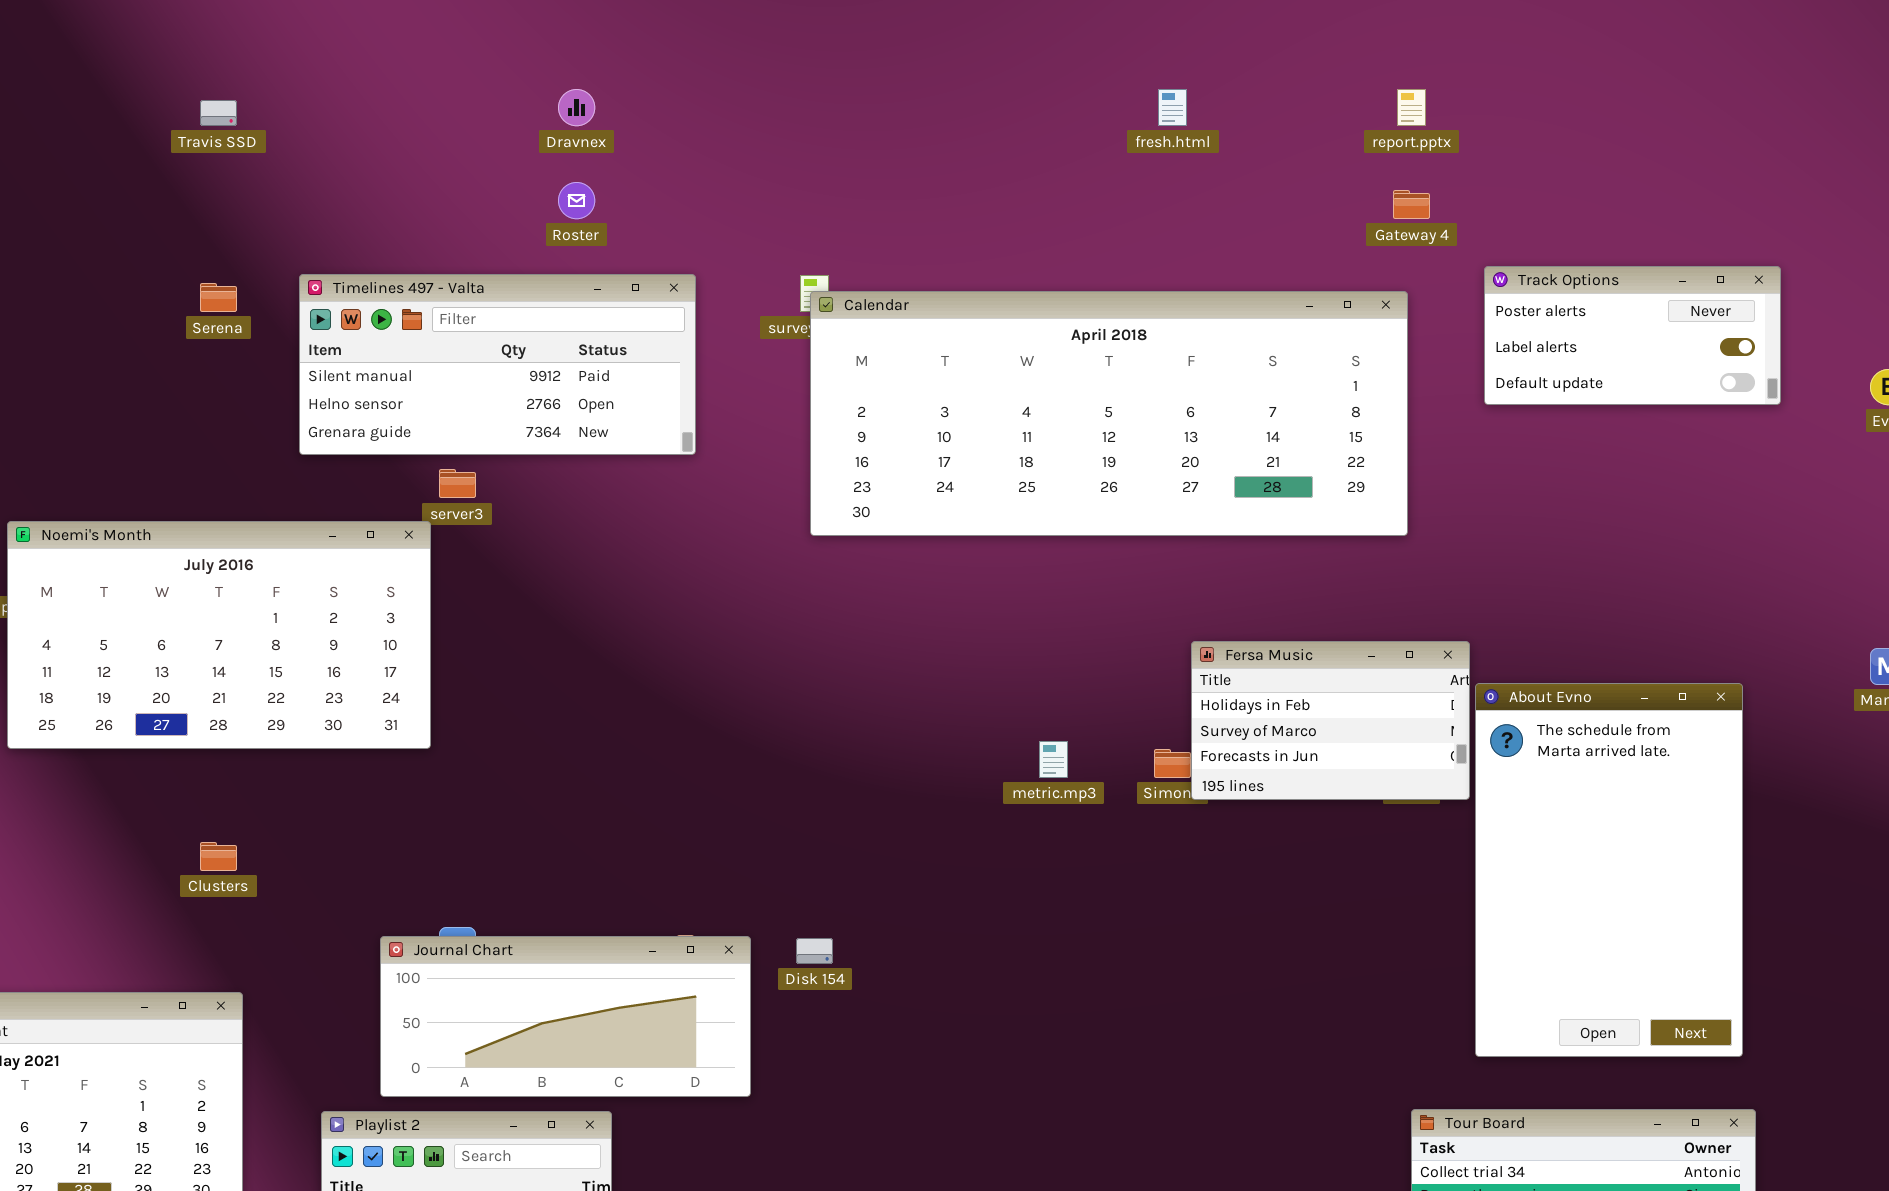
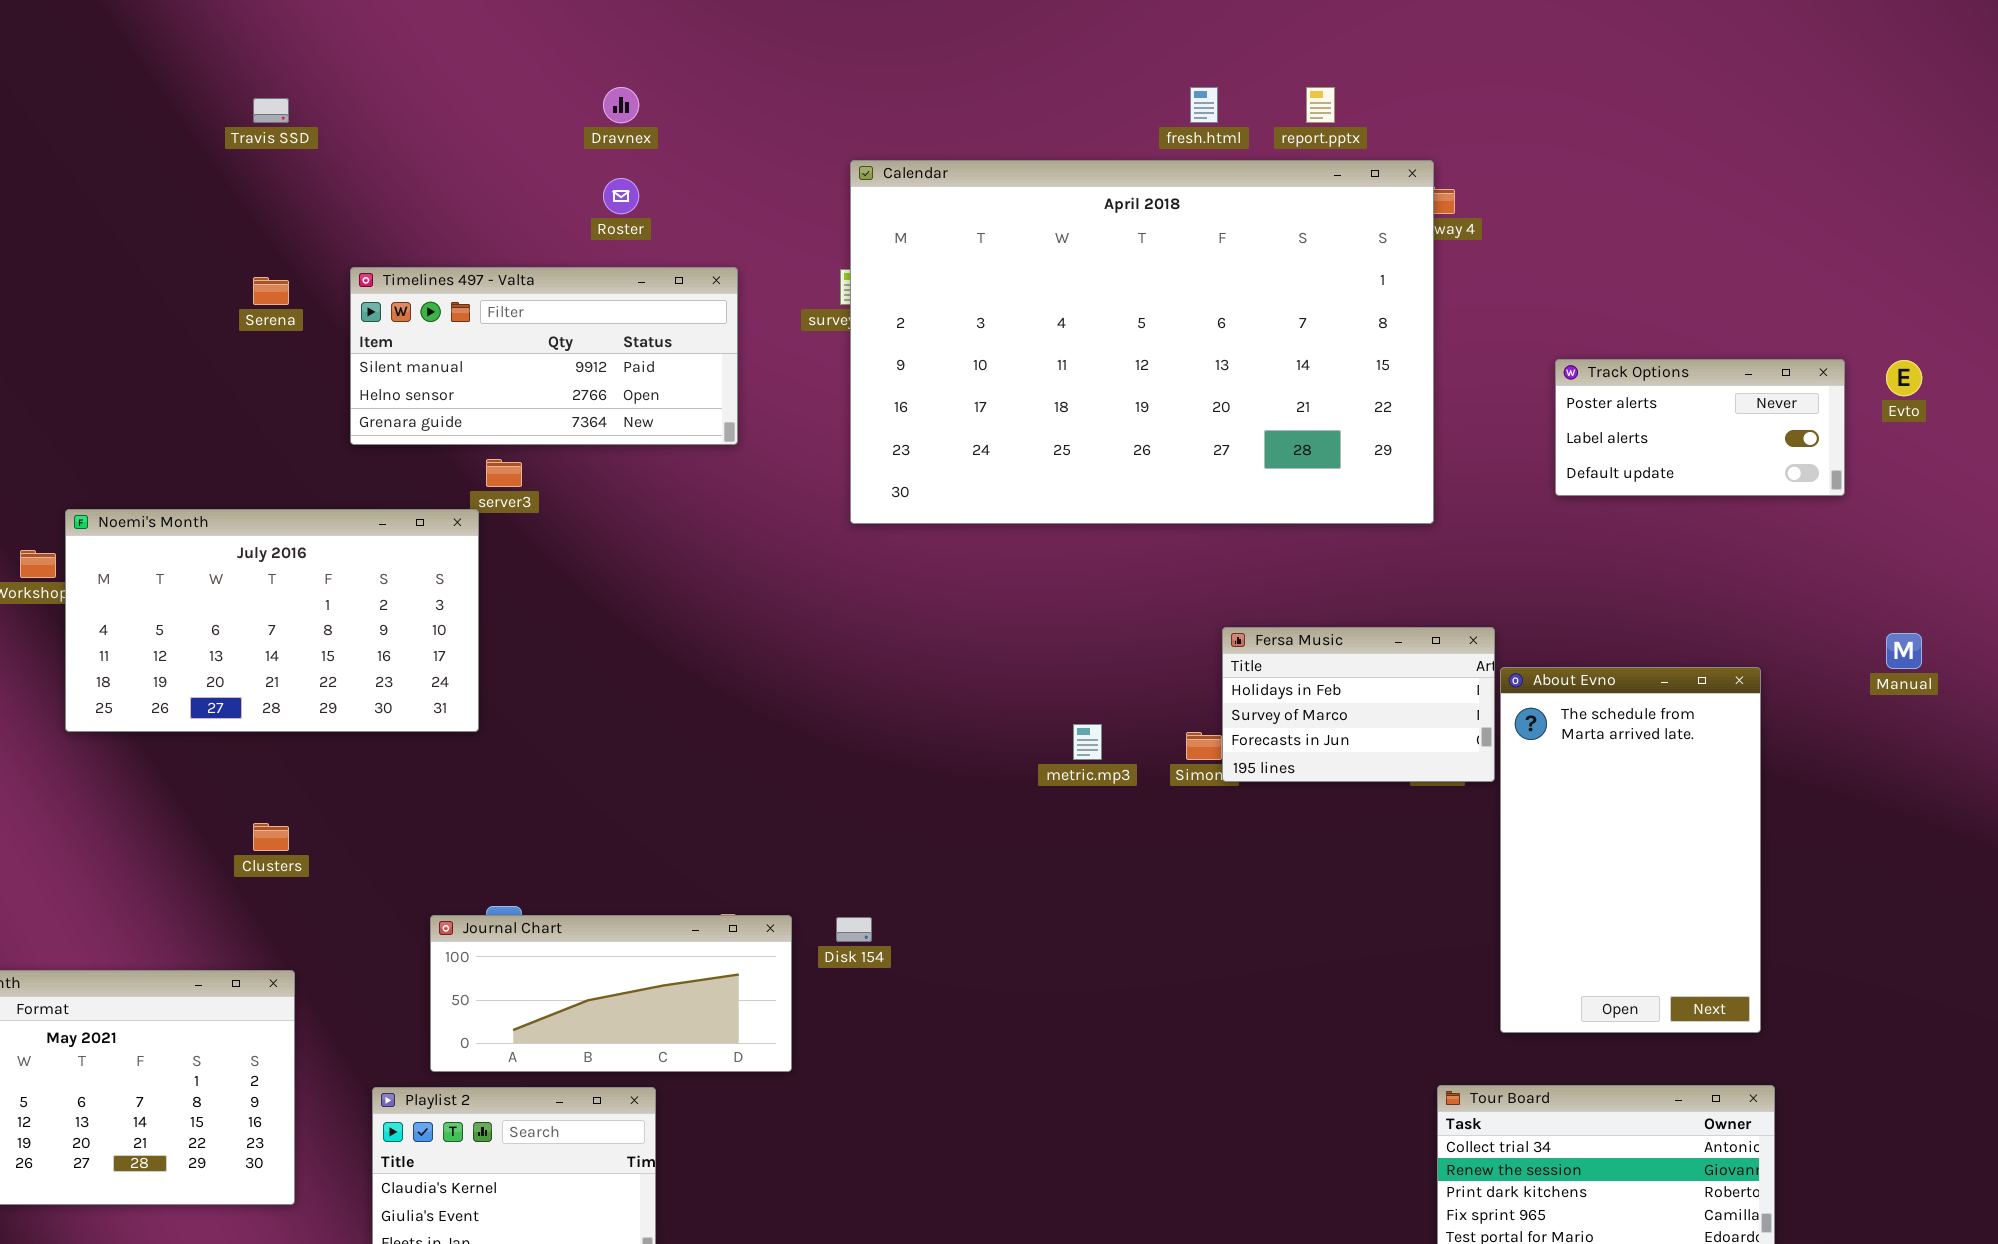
report.pptx: [1397,89,1426,126] -> [1306,87,1335,123], moved
Track Options: [1484,266,1781,405] -> [1555,359,1845,496], moved
Calendar: [810,291,1408,536] -> [850,160,1434,524], resized

